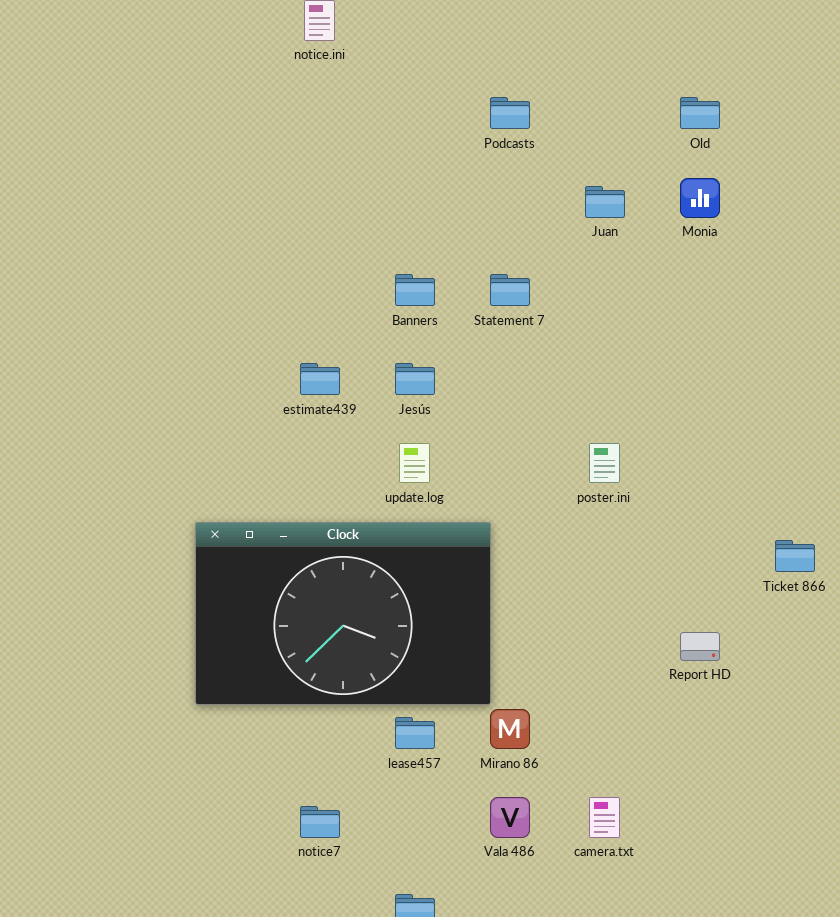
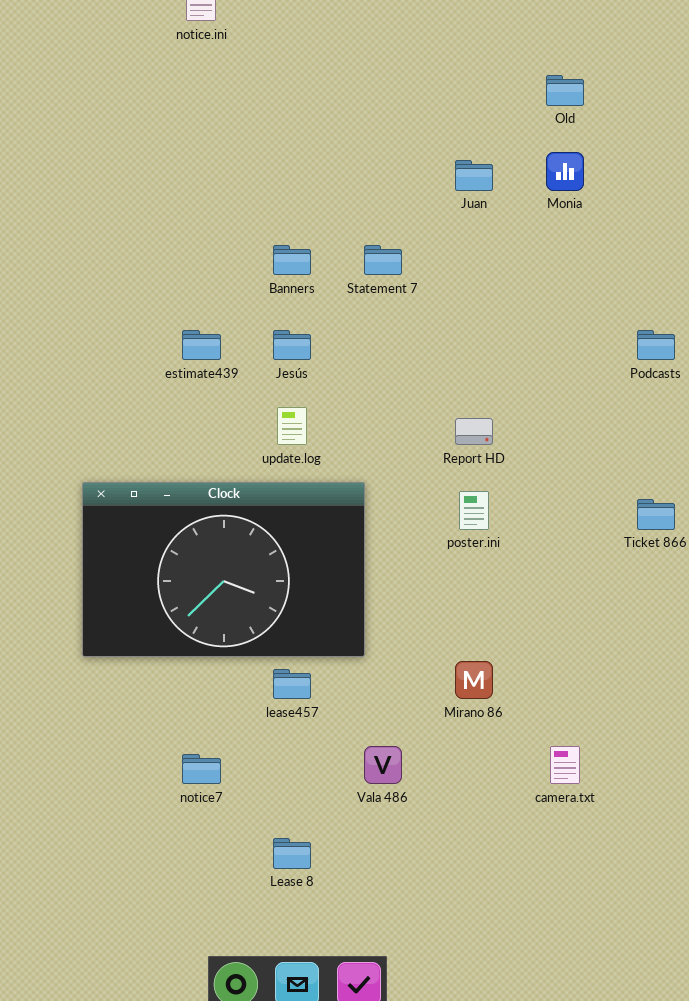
Podcasts: [490,97,530,129] -> [637,330,675,360], moved
poster.ini: [589,443,620,483] -> [459,491,489,530], moved
Report HD: [680,632,720,661] -> [455,418,493,445], moved
Mirano 86: [490,709,530,749] -> [455,661,493,699], moved
camera.txt: [589,797,620,838] -> [550,746,580,784], moved

